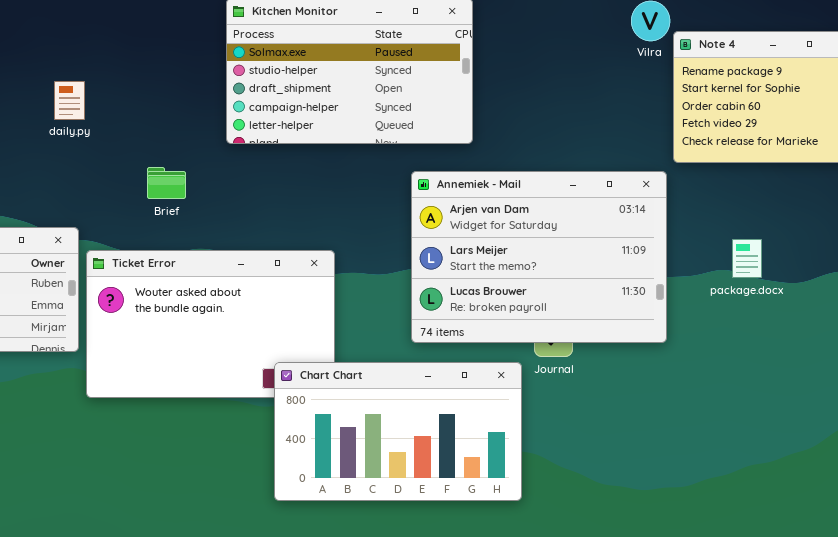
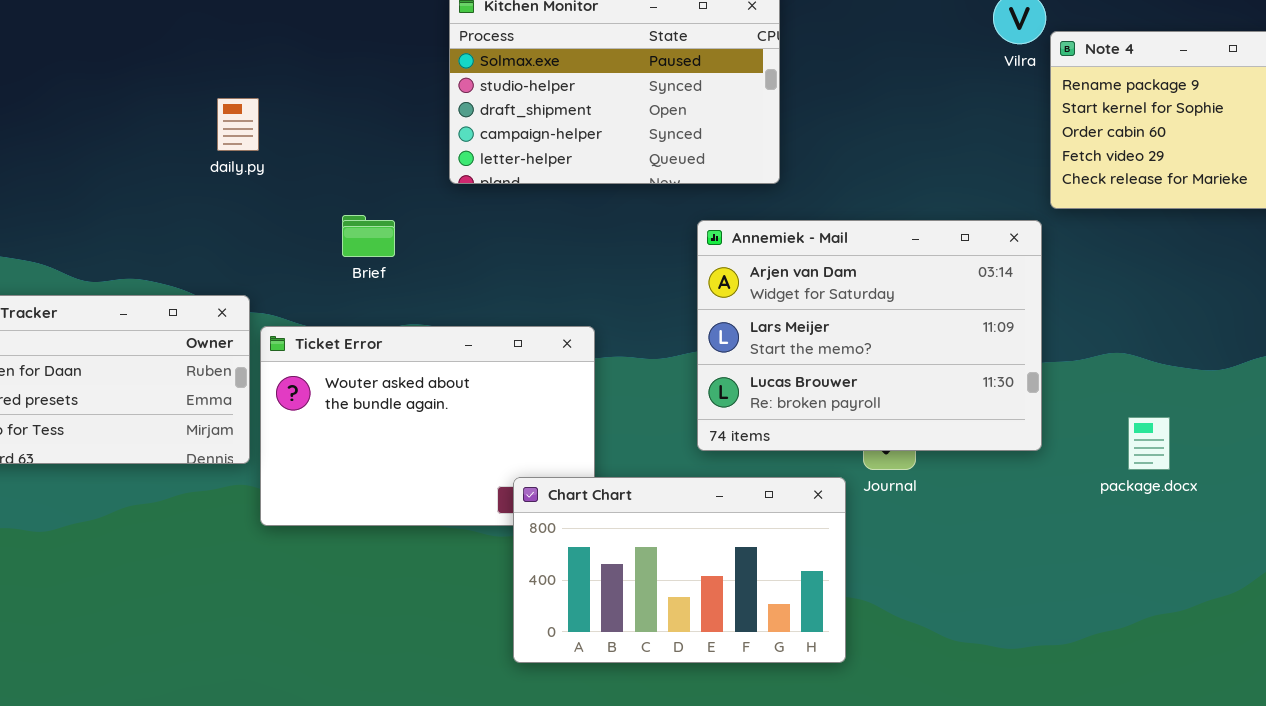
package.docx: [732,239,762,278] -> [1128,417,1170,470], moved

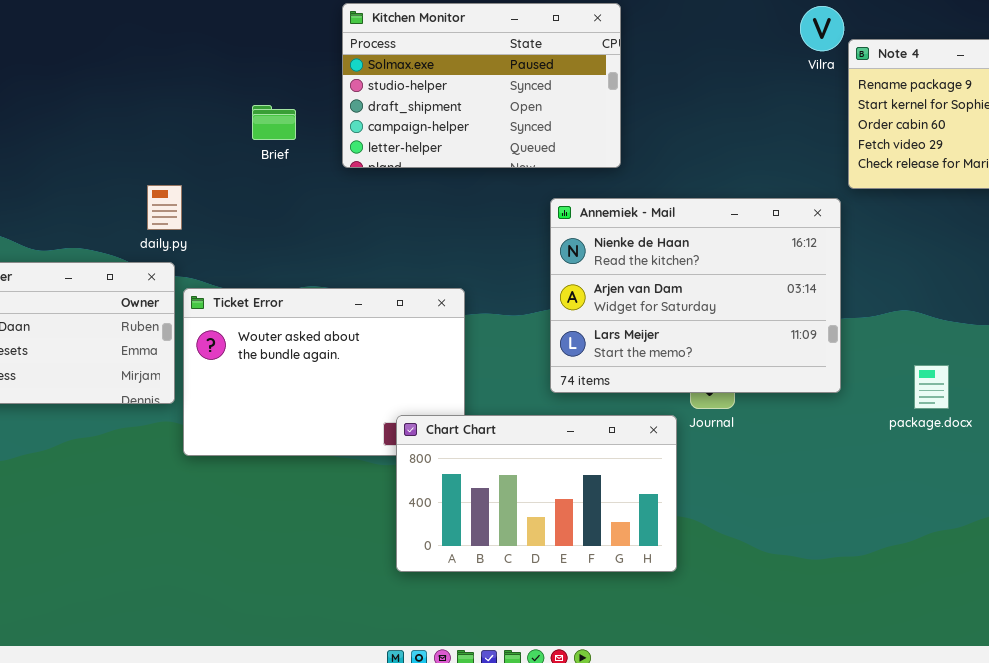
daily.py: [217,98,259,151] -> [147,185,182,230], moved
Brief: [342,215,395,257] -> [252,105,296,140], moved
Annemiek - Mail: [697,220,1042,451] -> [550,198,841,393], scrolled up 1 row

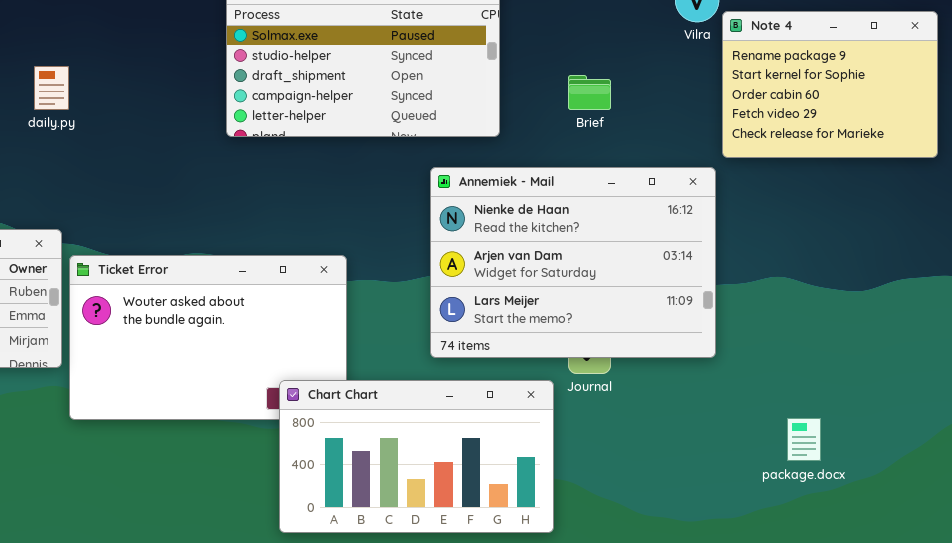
Brief: [252,105,296,140] -> [568,75,611,110], moved
daily.py: [147,185,182,230] -> [34,66,69,110], moved
package.docx: [914,365,949,409] -> [787,418,821,461], moved

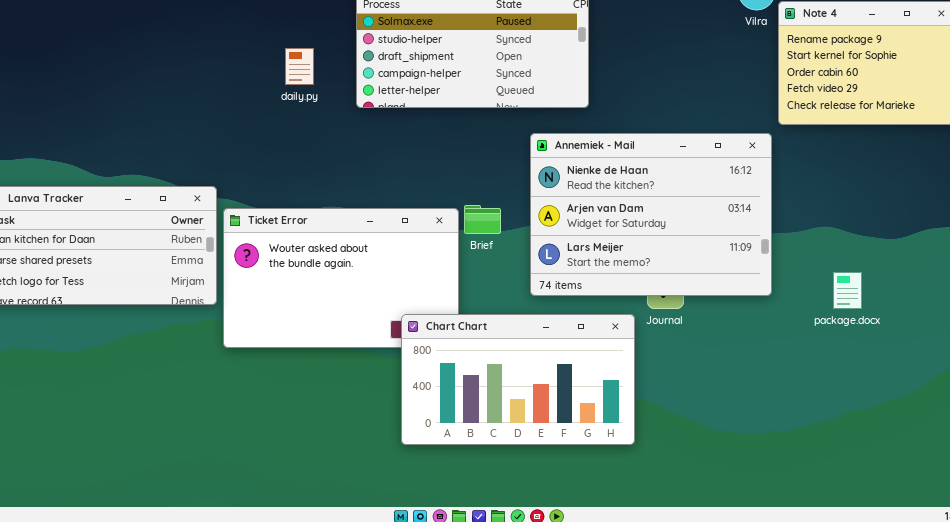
daily.py: [34,66,69,110] -> [285,48,314,85], moved
Brief: [568,75,611,110] -> [464,205,501,234], moved
package.docx: [787,418,821,461] -> [833,272,862,309], moved

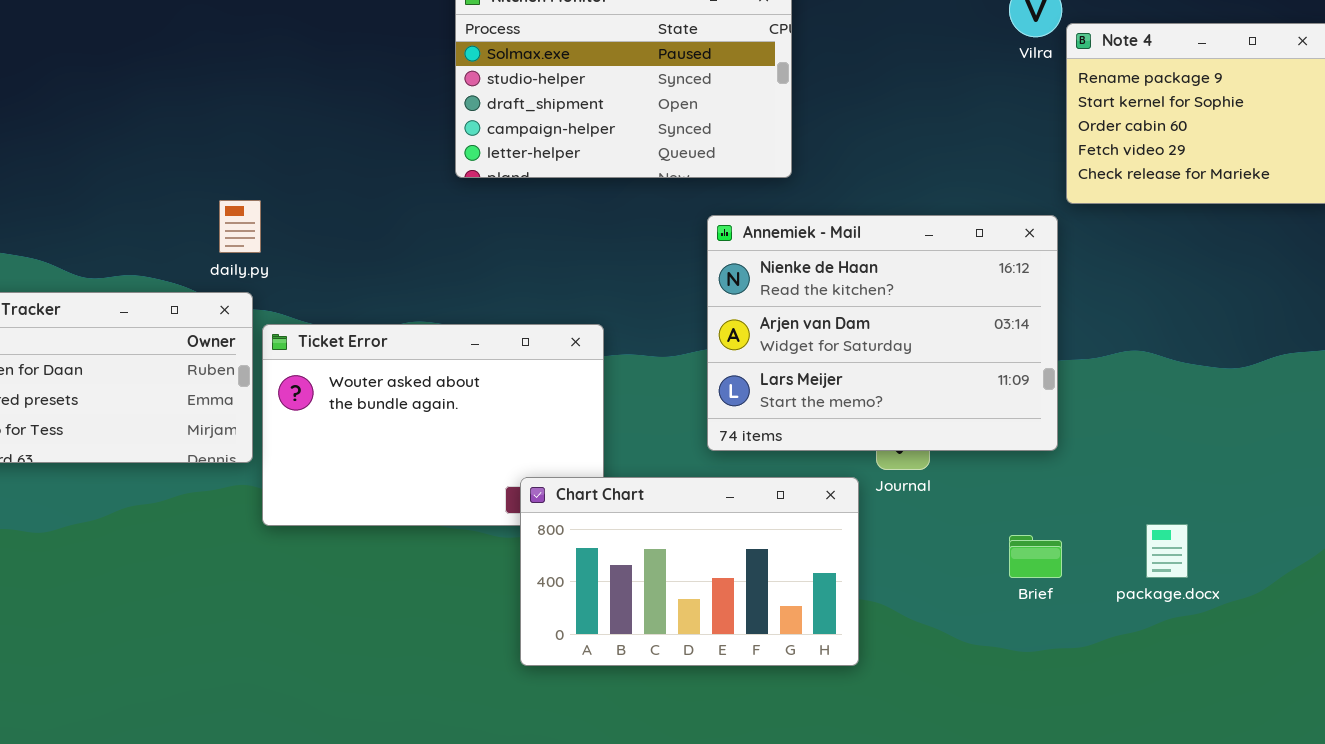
daily.py: [285,48,314,85] -> [219,200,261,253], moved
Brief: [464,205,501,234] -> [1009,535,1062,578], moved
package.docx: [833,272,862,309] -> [1146,524,1188,578], moved

